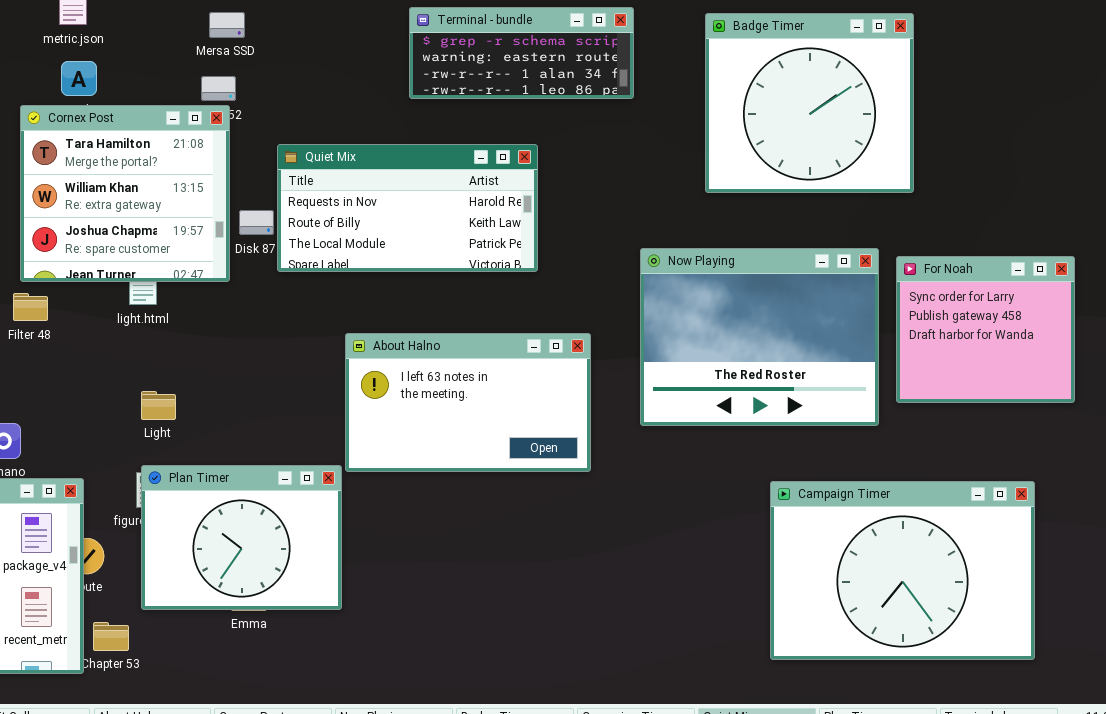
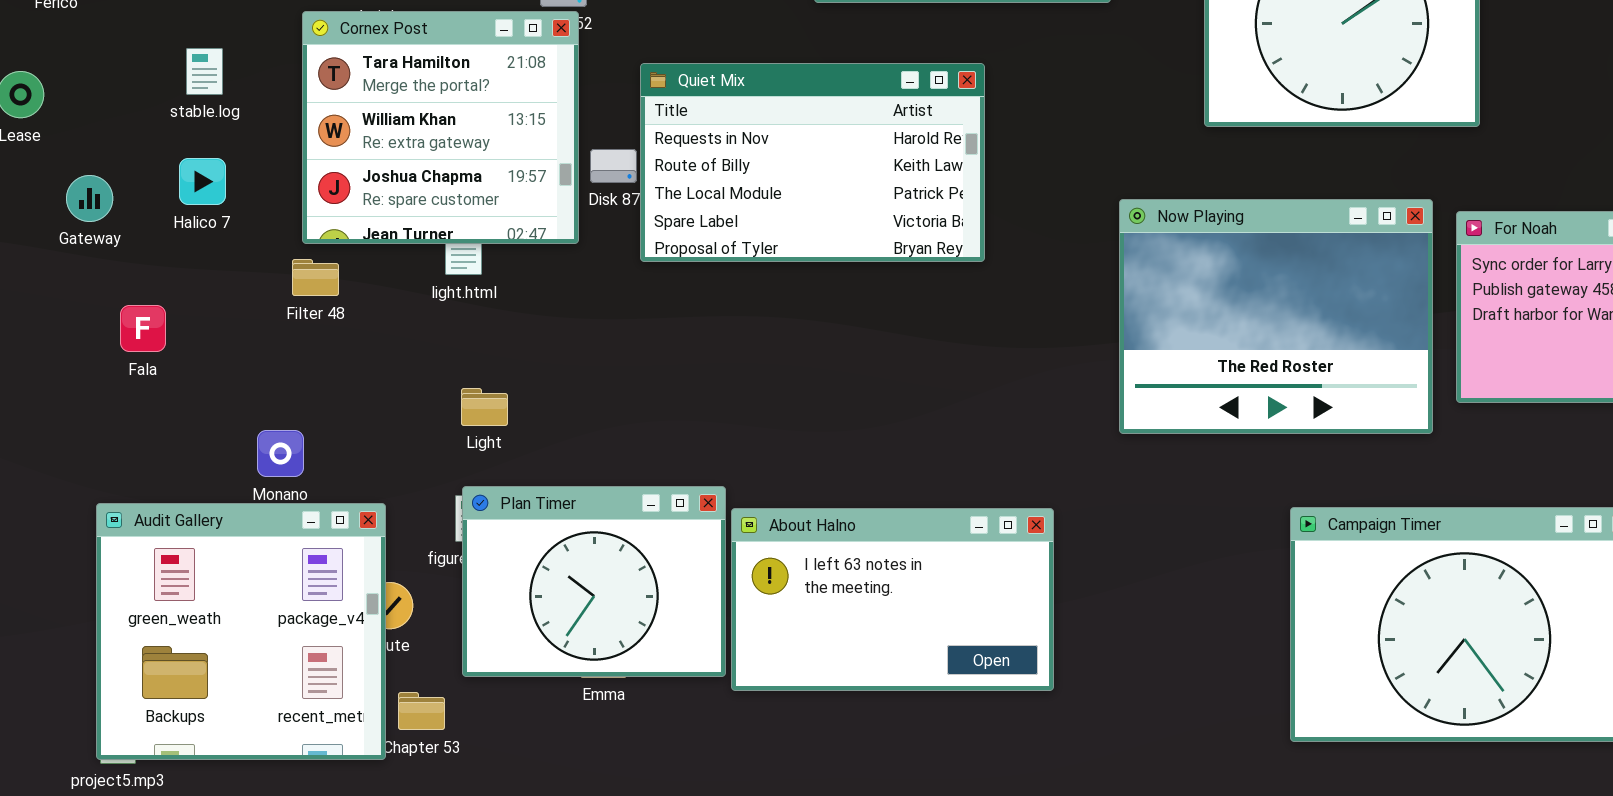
Quiet Mix: [277,144,538,272] -> [640,63,985,262], resized
About Halno: [345,333,591,472] -> [731,508,1054,691], moved

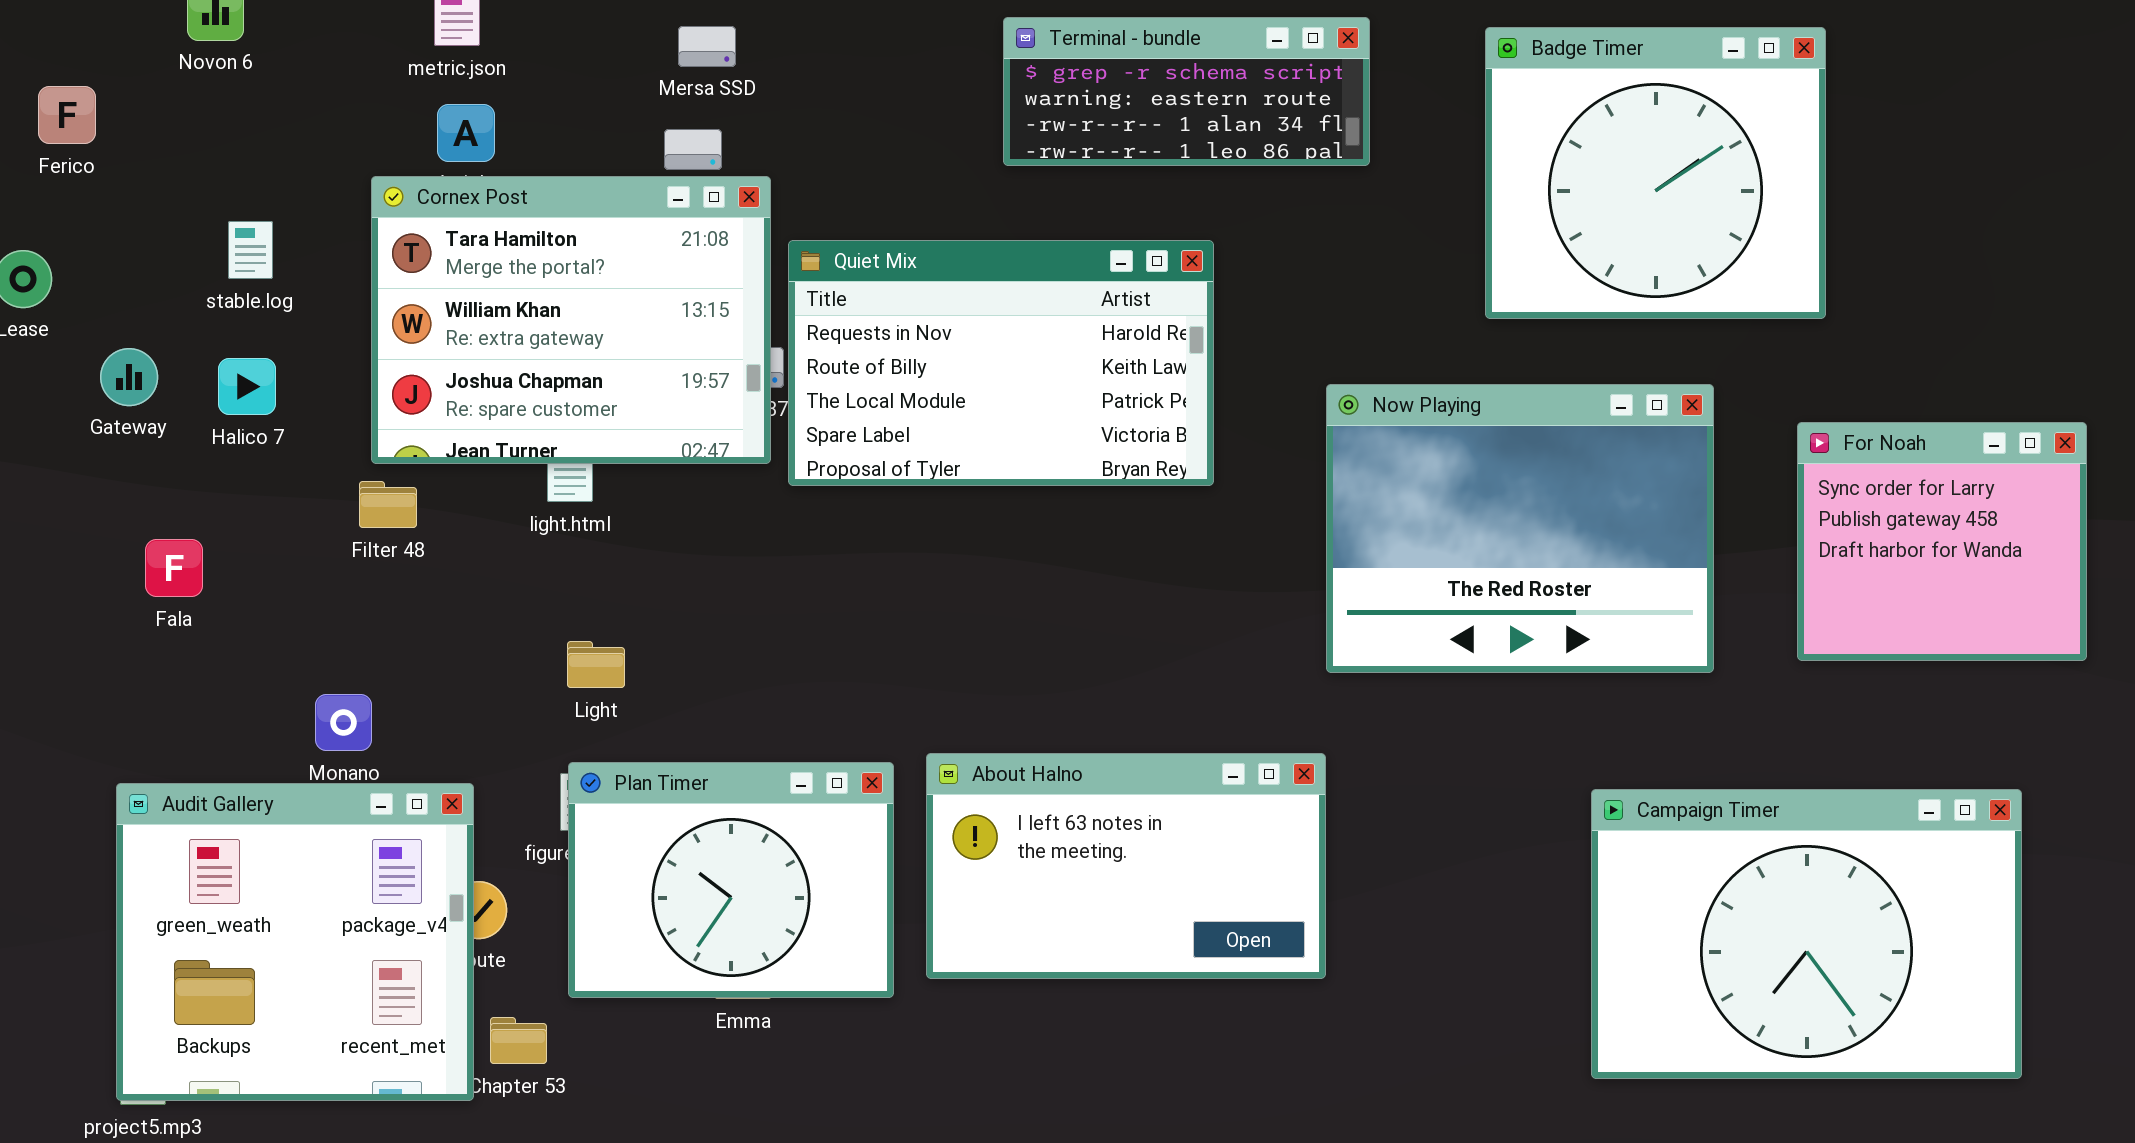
Cornex Post: [302,11,579,244] -> [371,176,771,464], resized
Gateway: [66,175,113,222] -> [100,348,158,406], moved
Now Playing: [1119,199,1433,434] -> [1326,384,1714,673], moved
About Halno: [731,508,1054,691] -> [926,753,1326,979], moved

